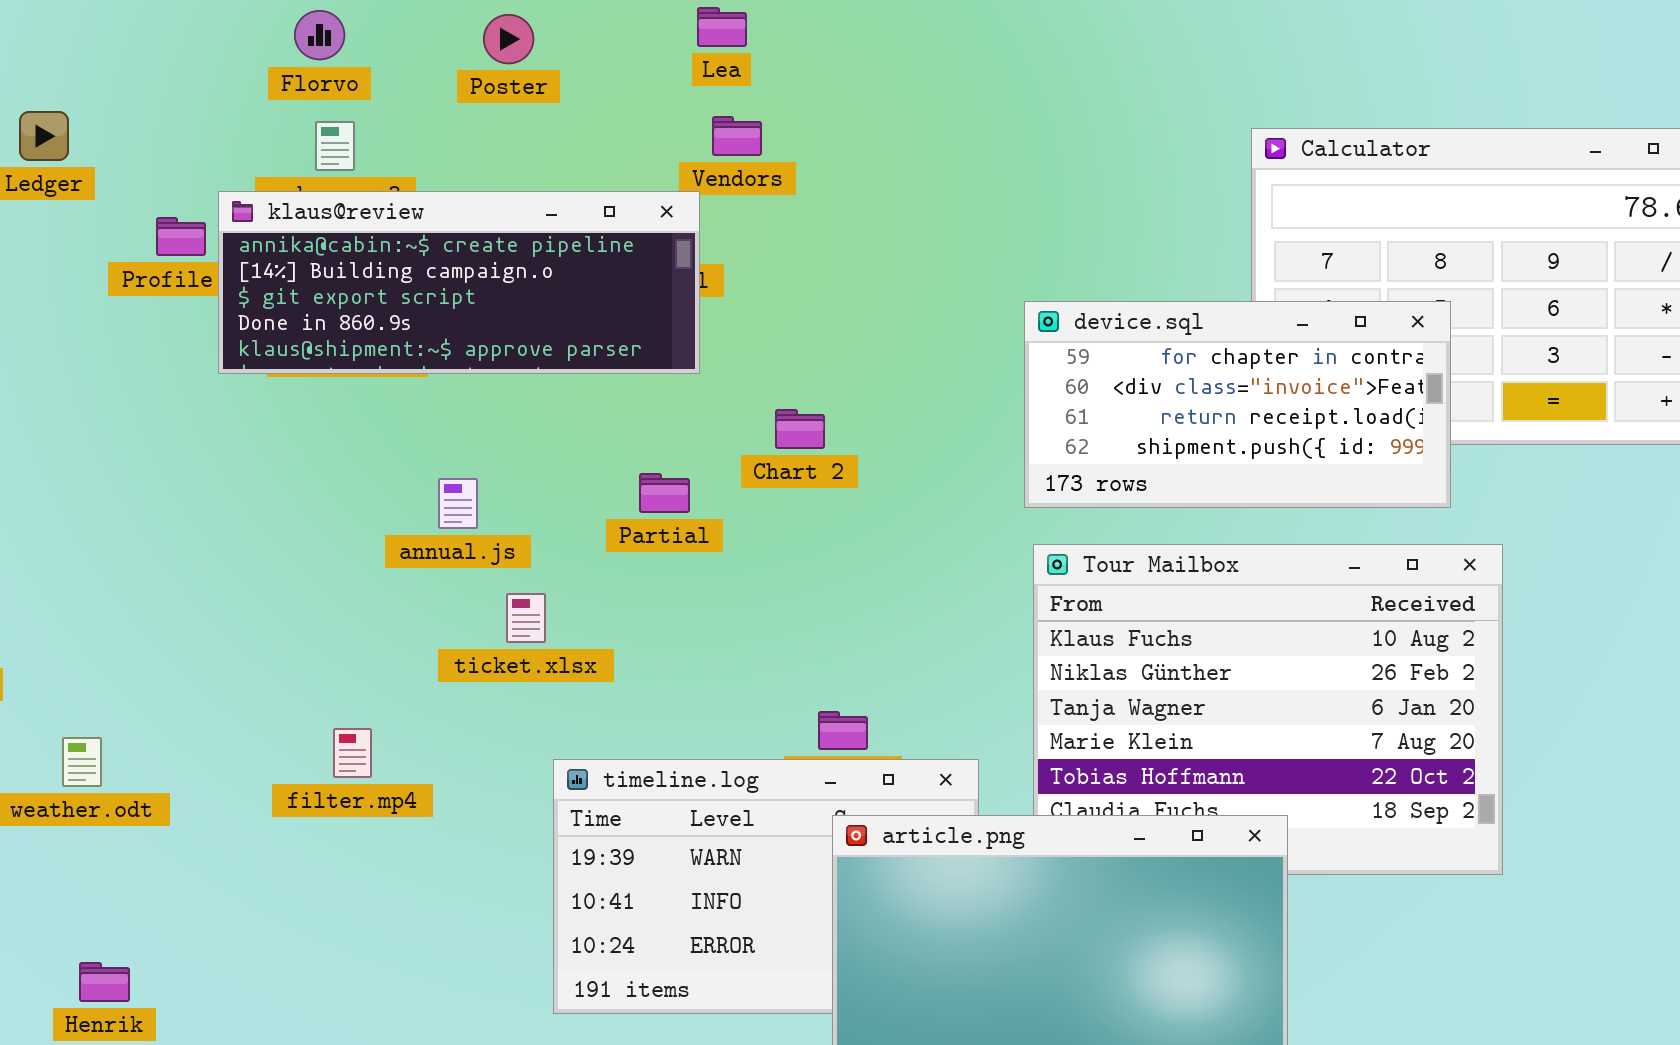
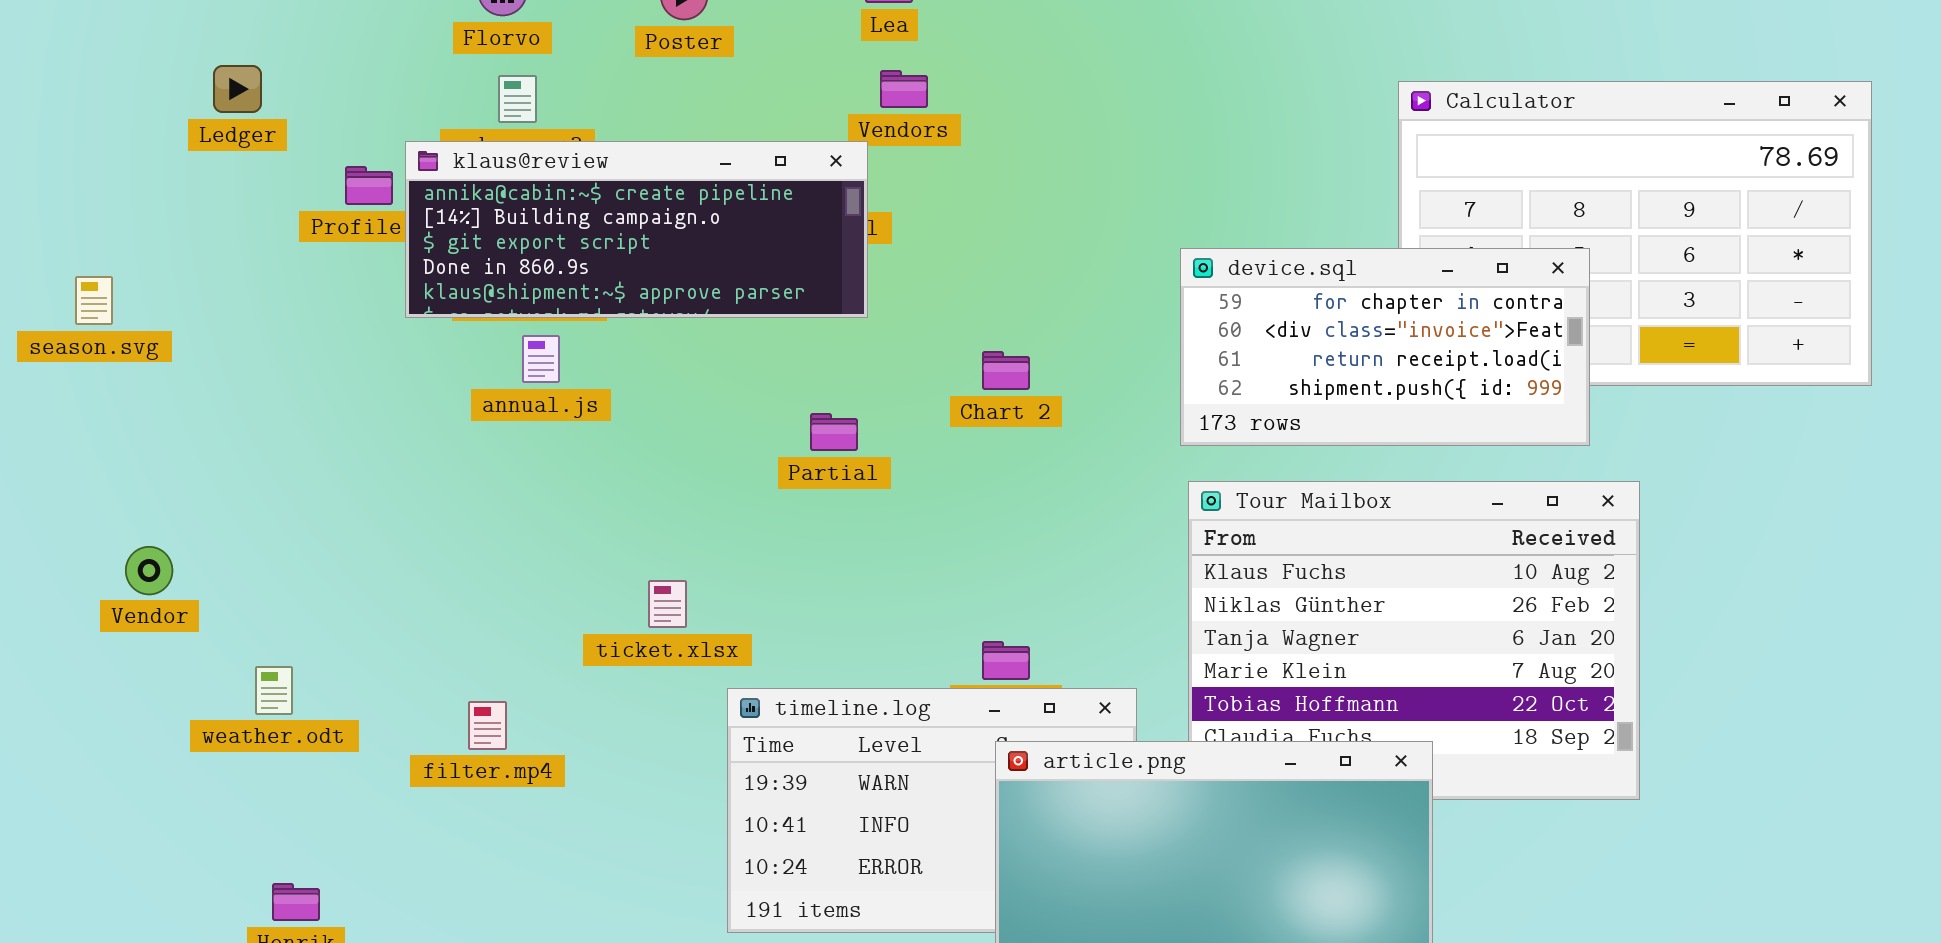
Chart 2: [775,409,825,449] -> [982,351,1030,390], moved
annual.js: [438,478,478,529] -> [522,335,560,383], moved
ticket.xlsx: [506,593,546,643] -> [648,580,687,628], moved
filter.mp4: [333,728,372,778] -> [468,701,507,750], moved

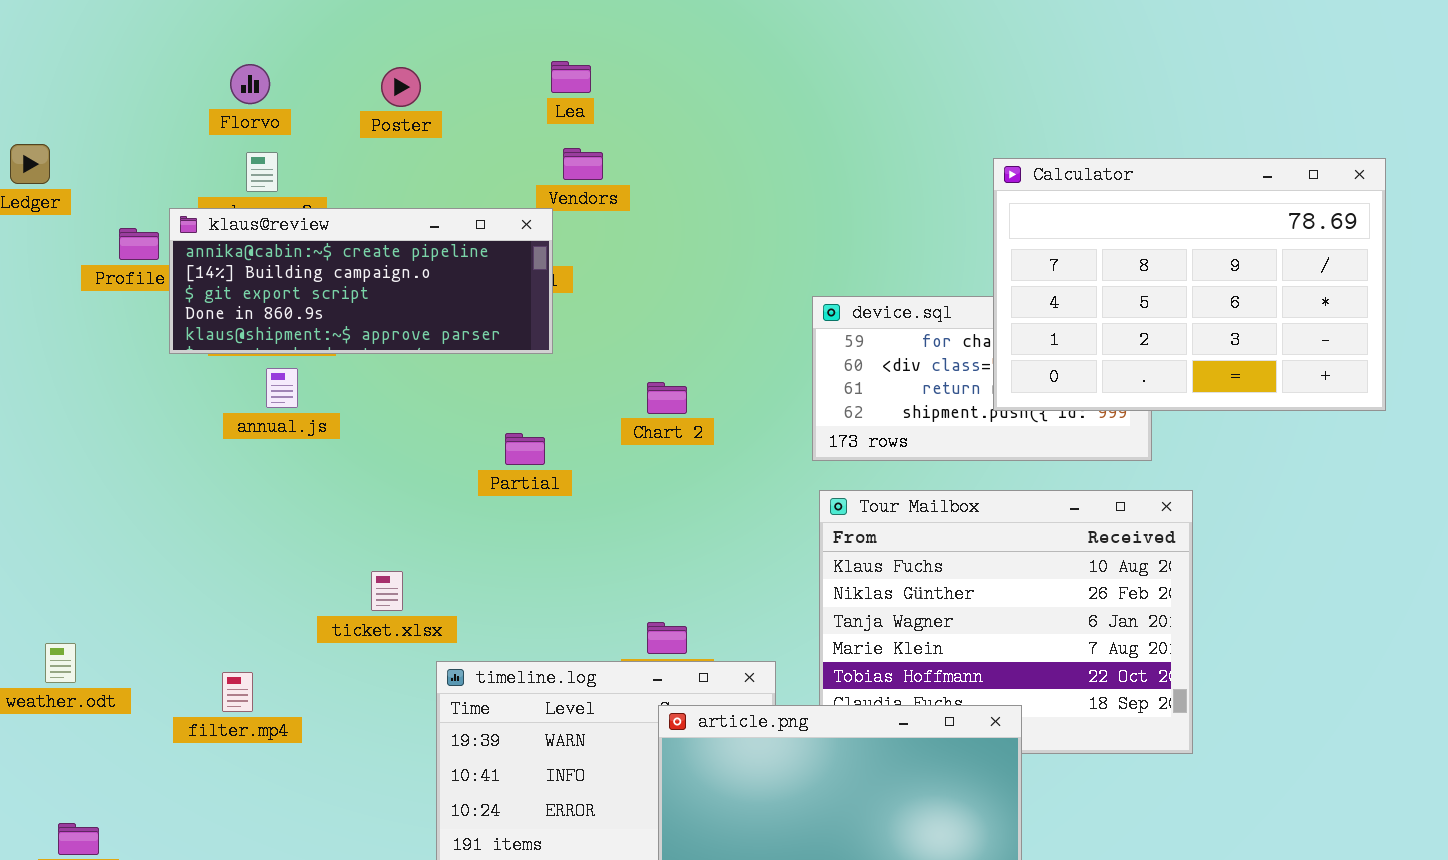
Calculator: [1398,81,1872,386] -> [993,158,1386,411], raised

